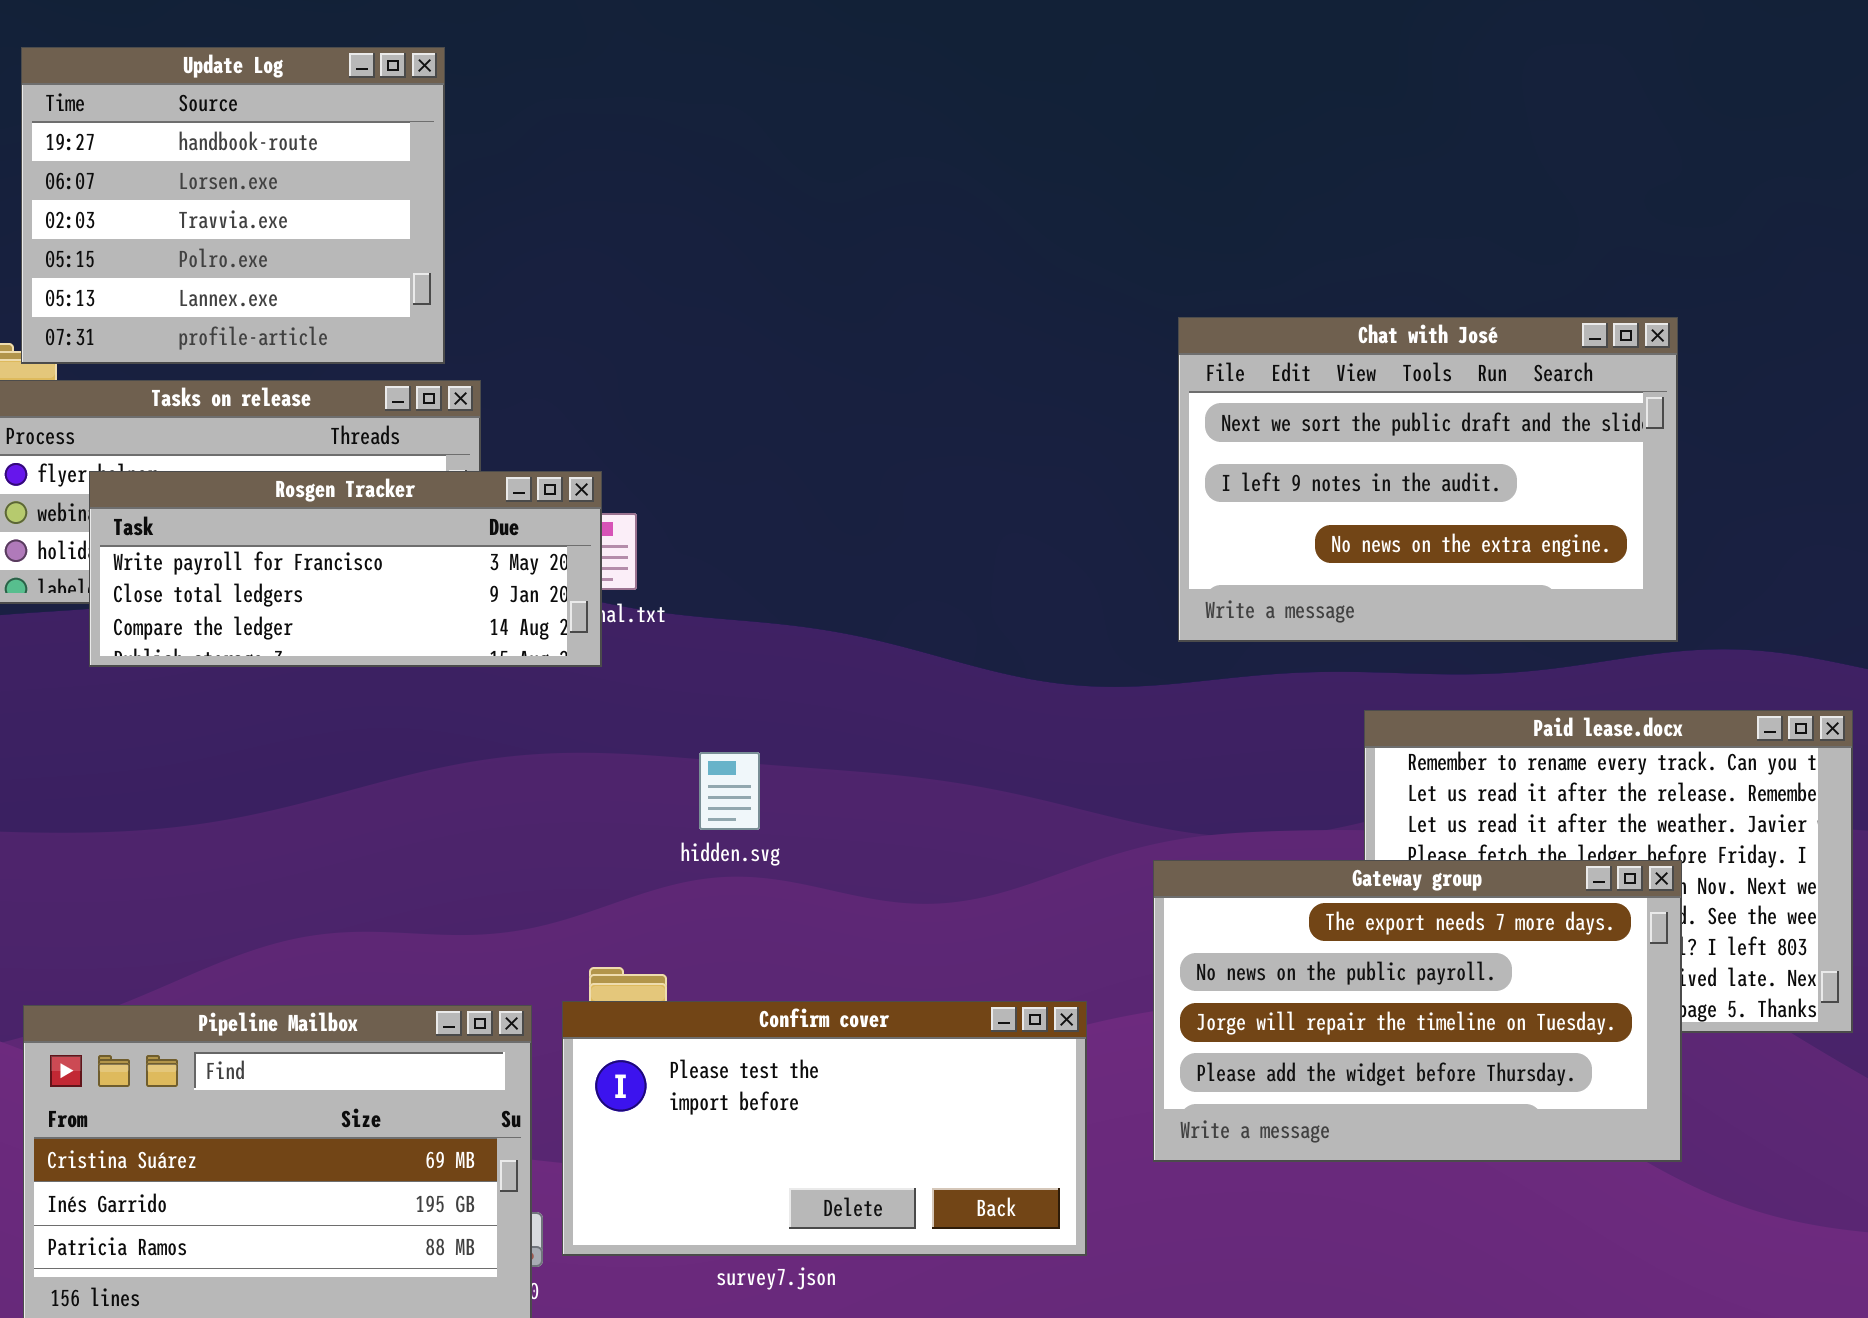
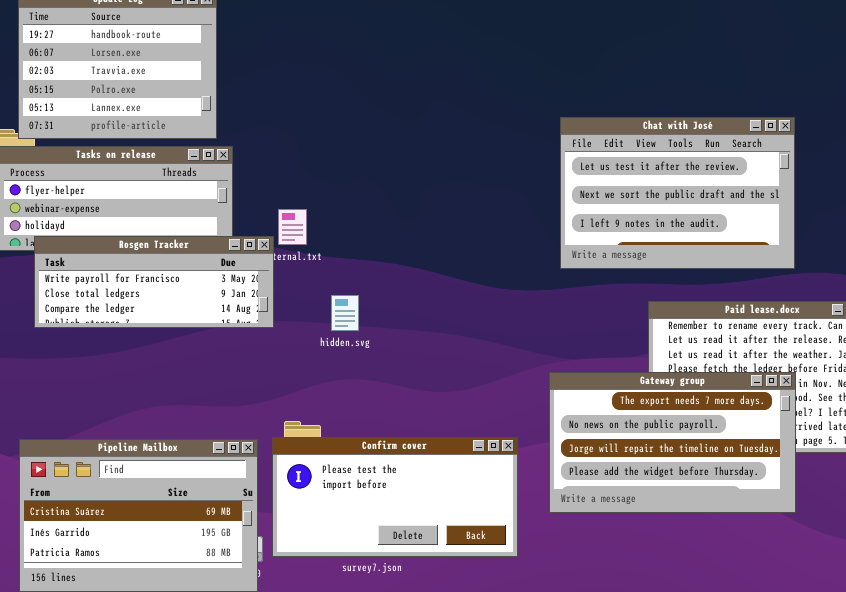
Chat with José: [1178,317,1678,642] -> [560,117,795,269], scrolled up 1 row
Rosgen Tracker: [89,471,602,667] -> [34,236,274,328], moved
hidden.svg: [699,752,760,830] -> [331,295,359,331], moved

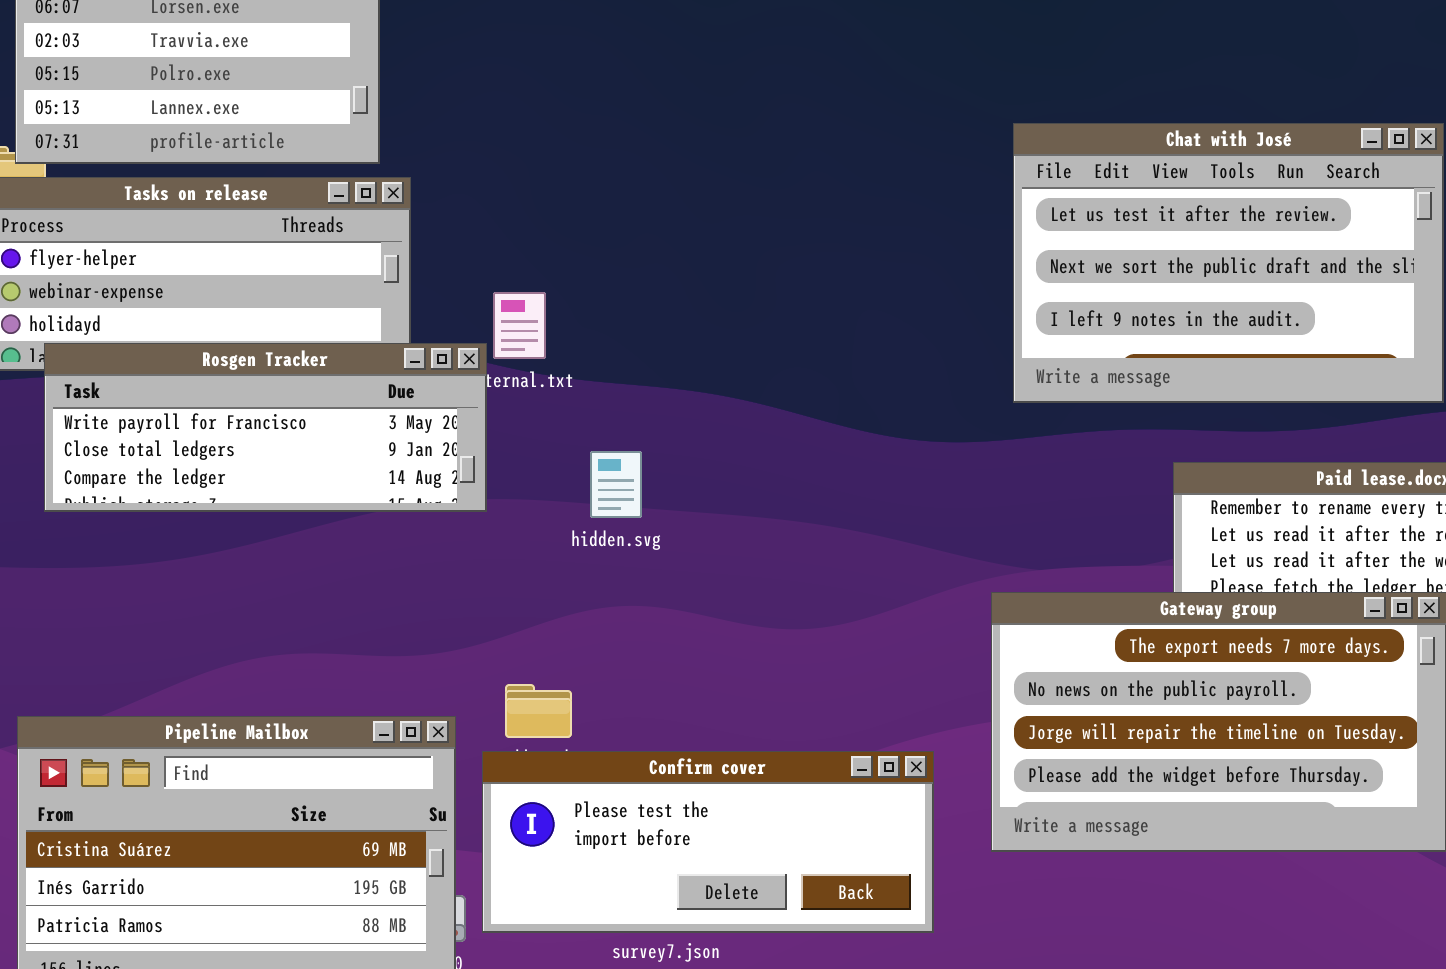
Confirm cover: [272,437,518,557] -> [482,751,934,933], resized

